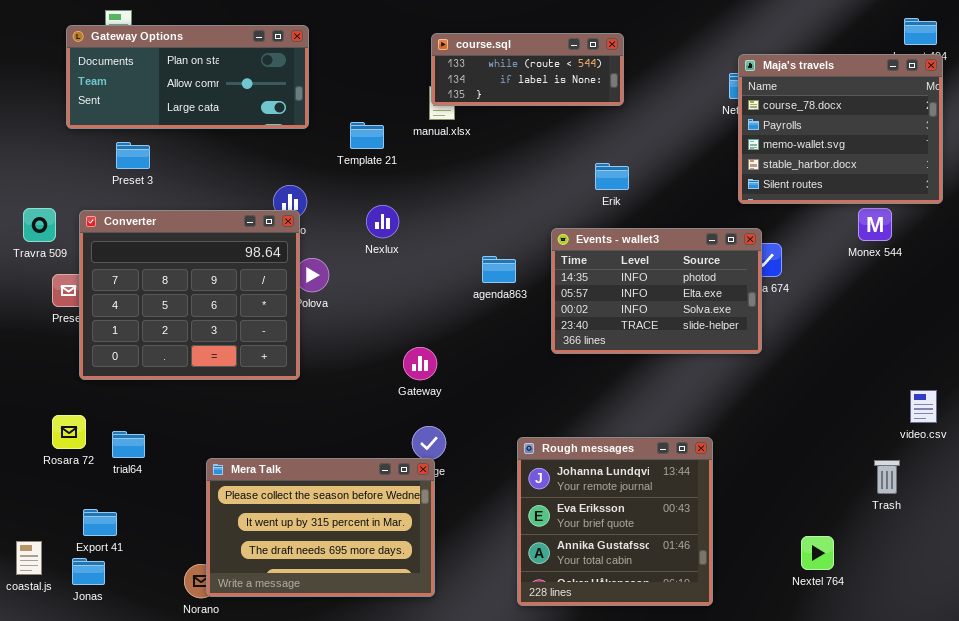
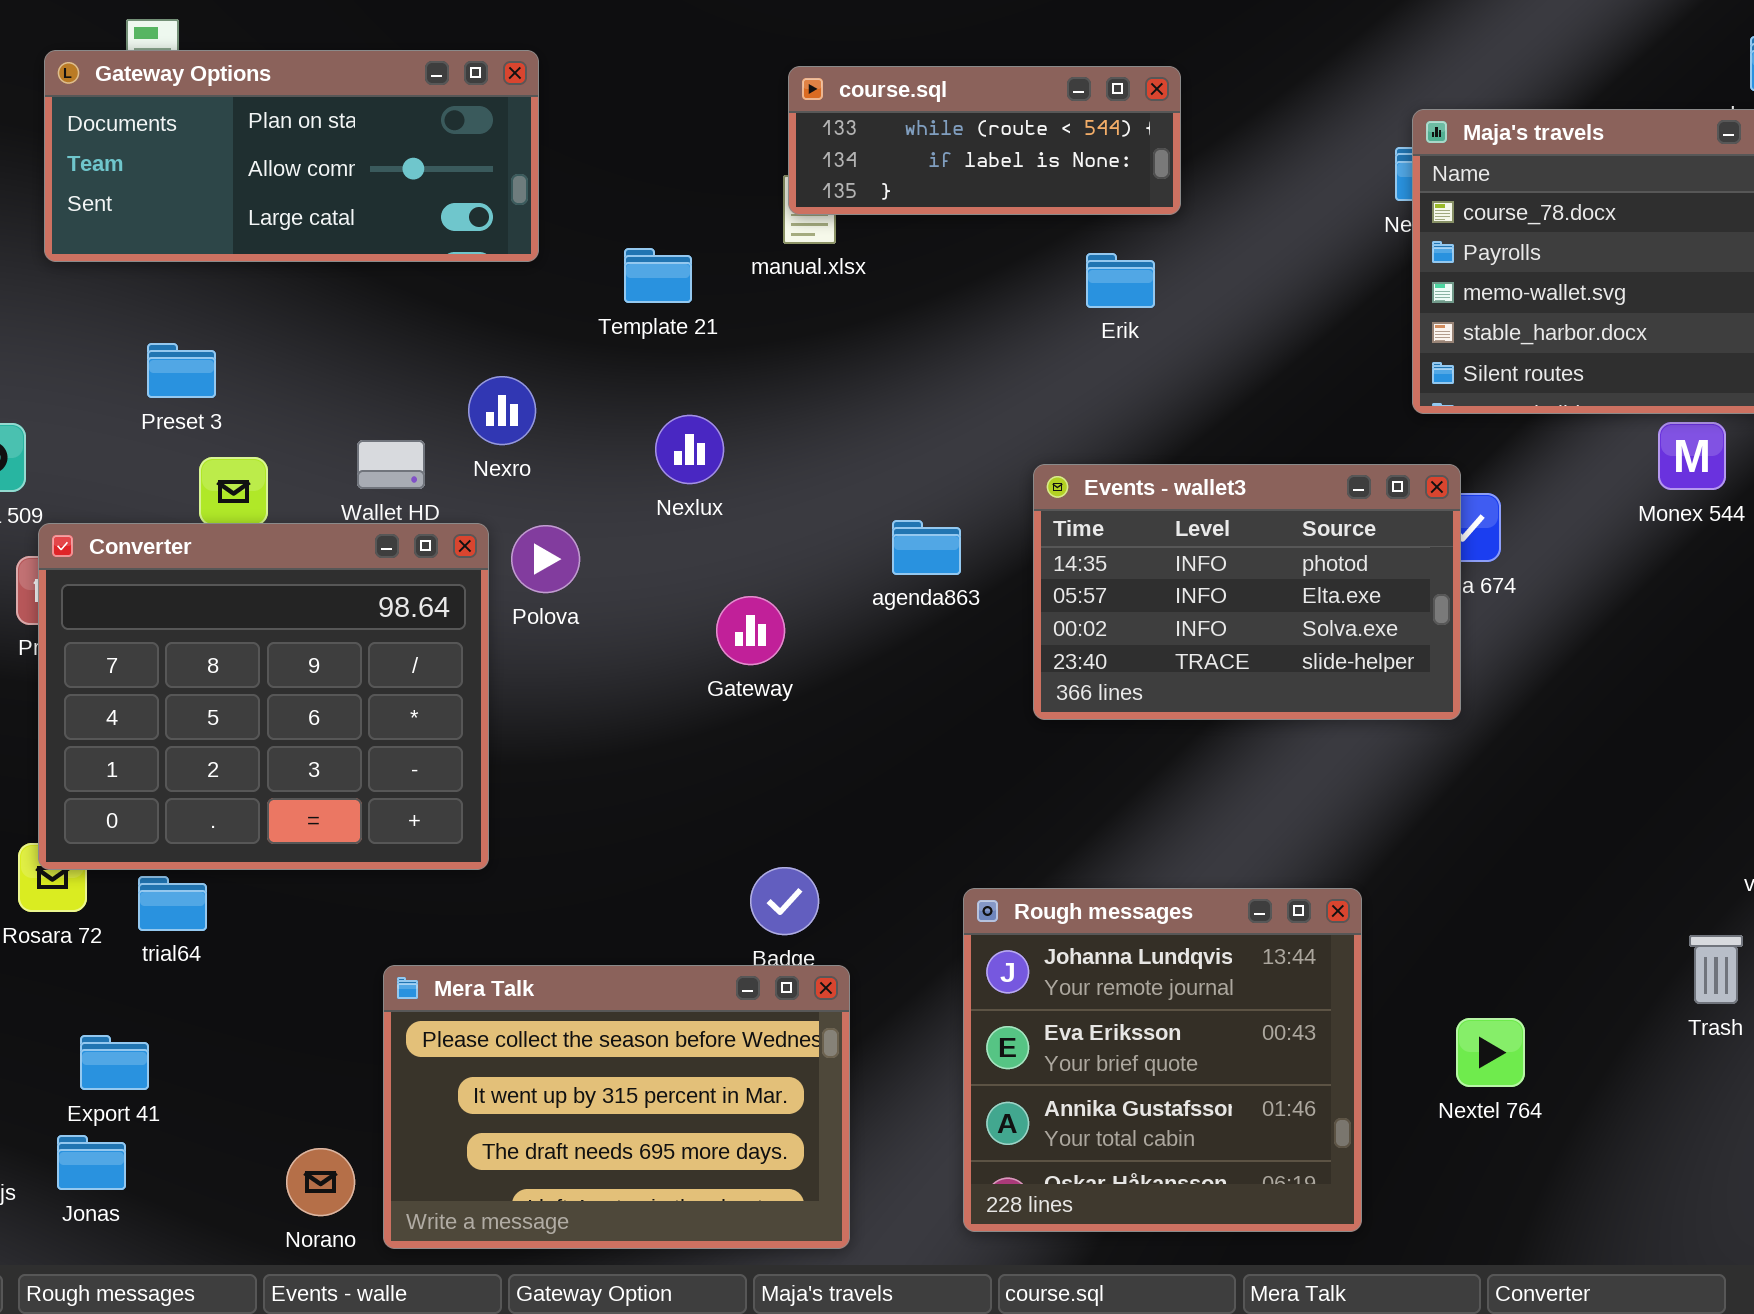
Preset 3: [116,142,150,169] -> [147,343,216,398], moved
Erik: [595,163,629,190] -> [1086,253,1155,308], moved
Converter: [79,210,300,380] -> [38,523,489,870], moved
Gateway: [403,347,437,380] -> [716,596,785,665], moved
Mera Talk: [206,458,435,597] -> [383,965,850,1249], moved
Nextel 764: [801,536,834,570] -> [1456,1018,1525,1087], moved

